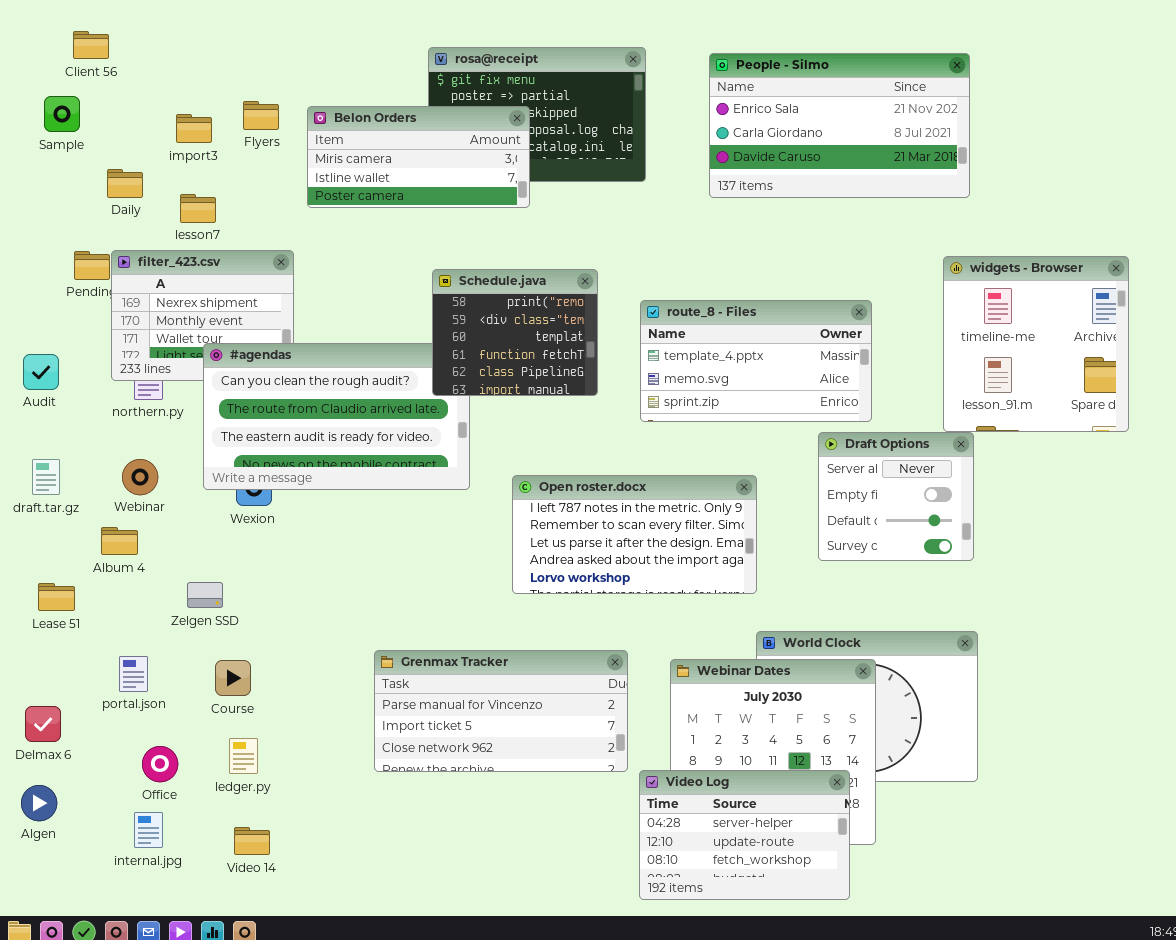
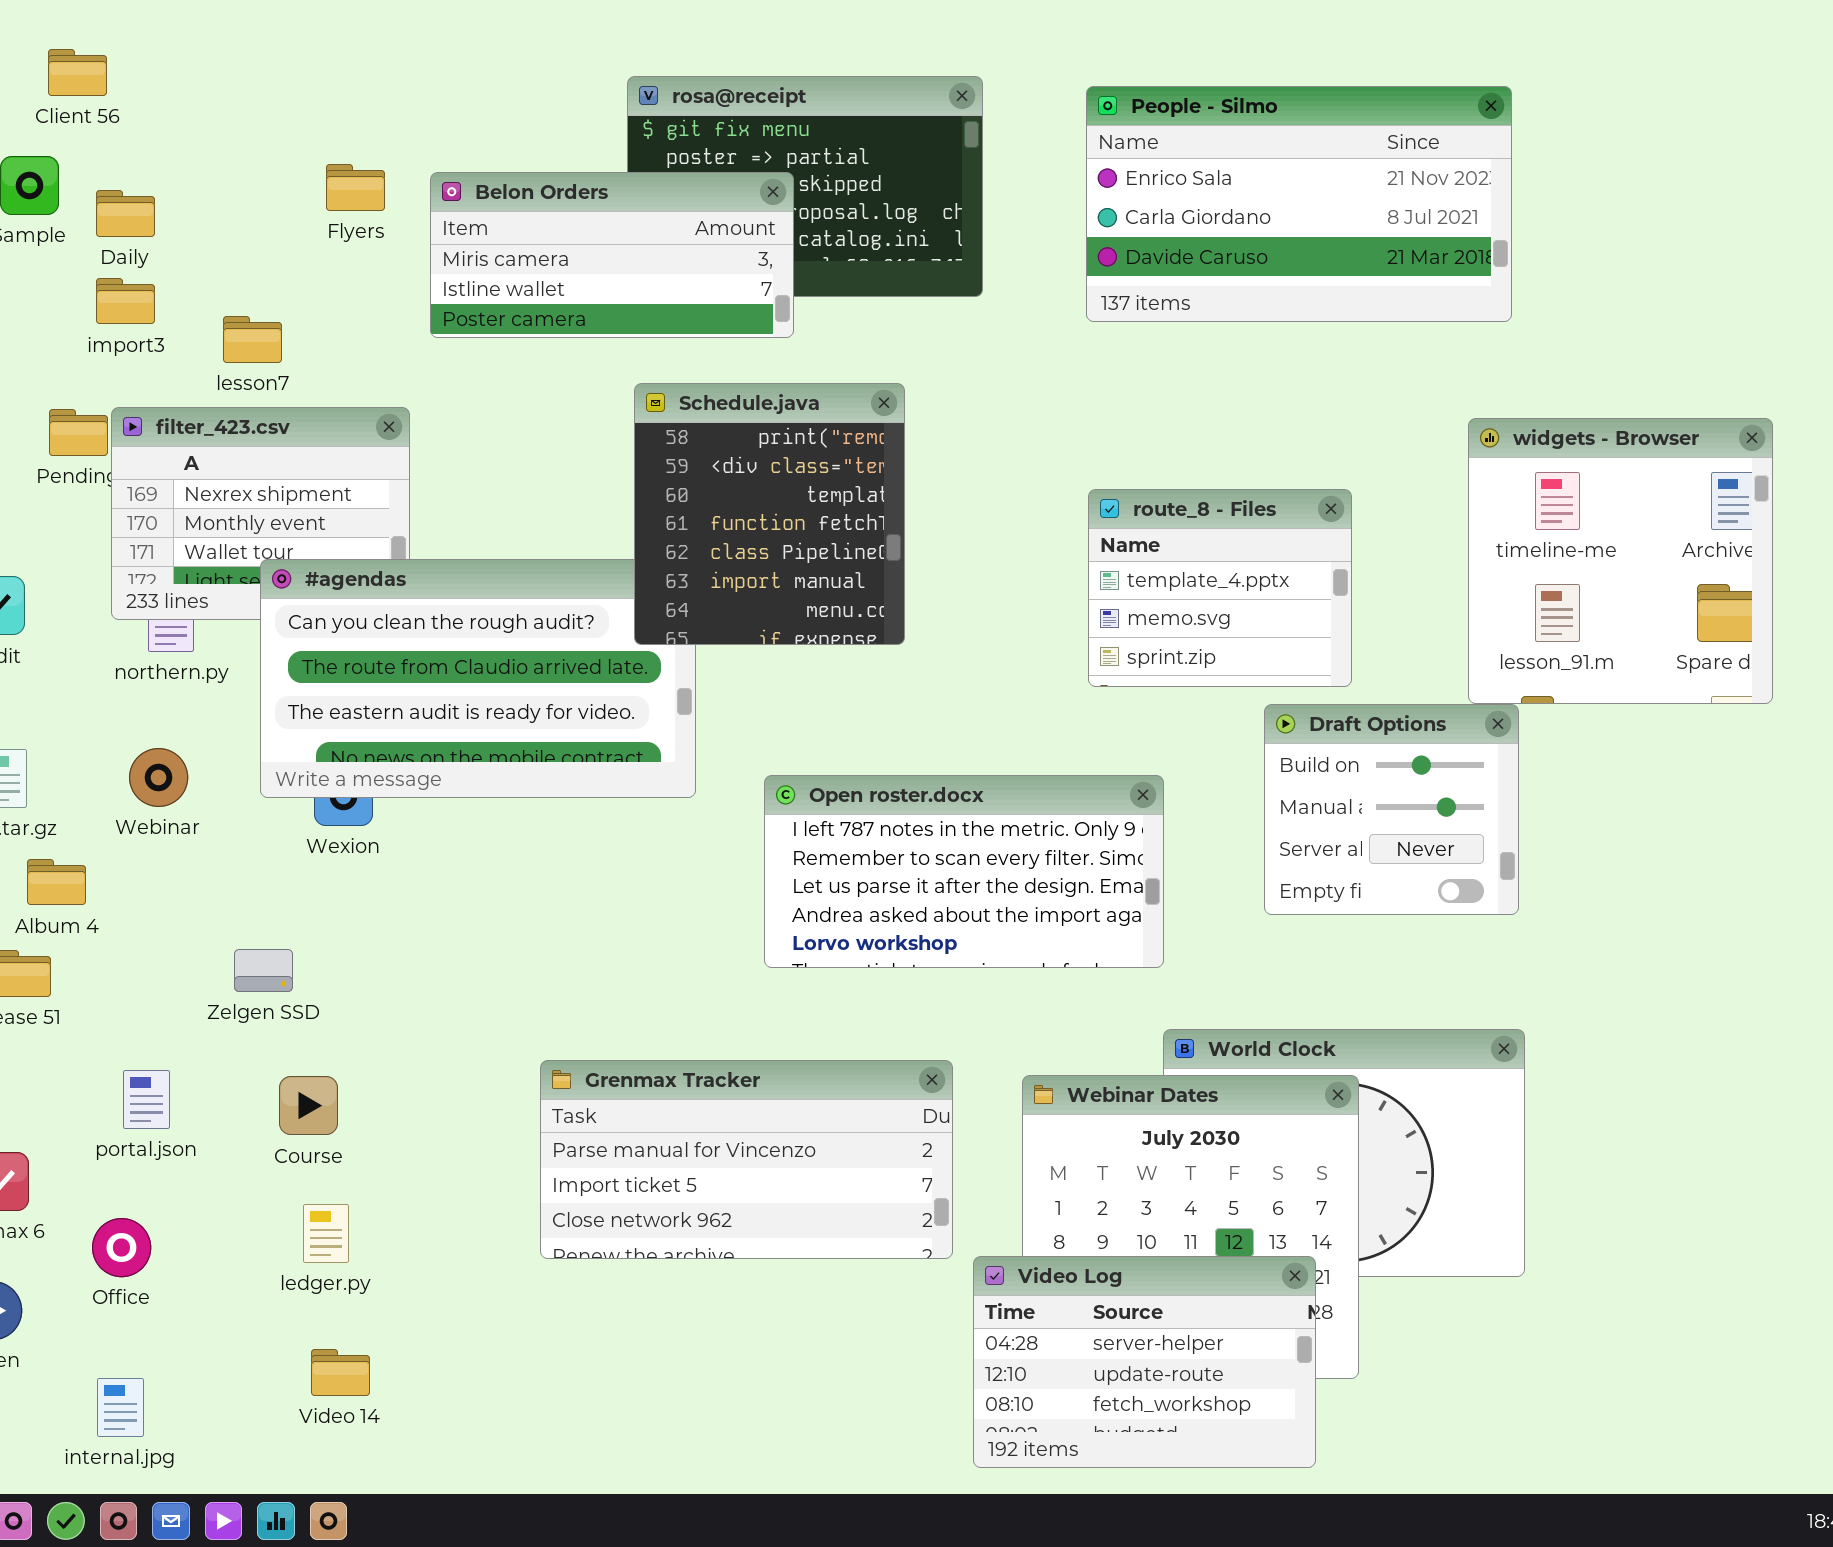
import3: [176,114,212,143] -> [96,278,155,324], moved
Daily: [107,169,143,198] -> [96,190,155,237], moved
Schedule.java: [432,269,598,396] -> [634,383,905,645], resized
route_8 - Files: [640,300,872,422] -> [1088,489,1352,687], resized
Draft Options: [818,432,974,561] -> [1264,704,1519,915], scrolled up 2 rows
Album 4: [101,527,138,555] -> [27,859,86,905], moved
Office: [142,746,178,782] -> [92,1218,151,1277], moved
internal.jpg: [134,812,163,848] -> [97,1378,144,1437], moved

